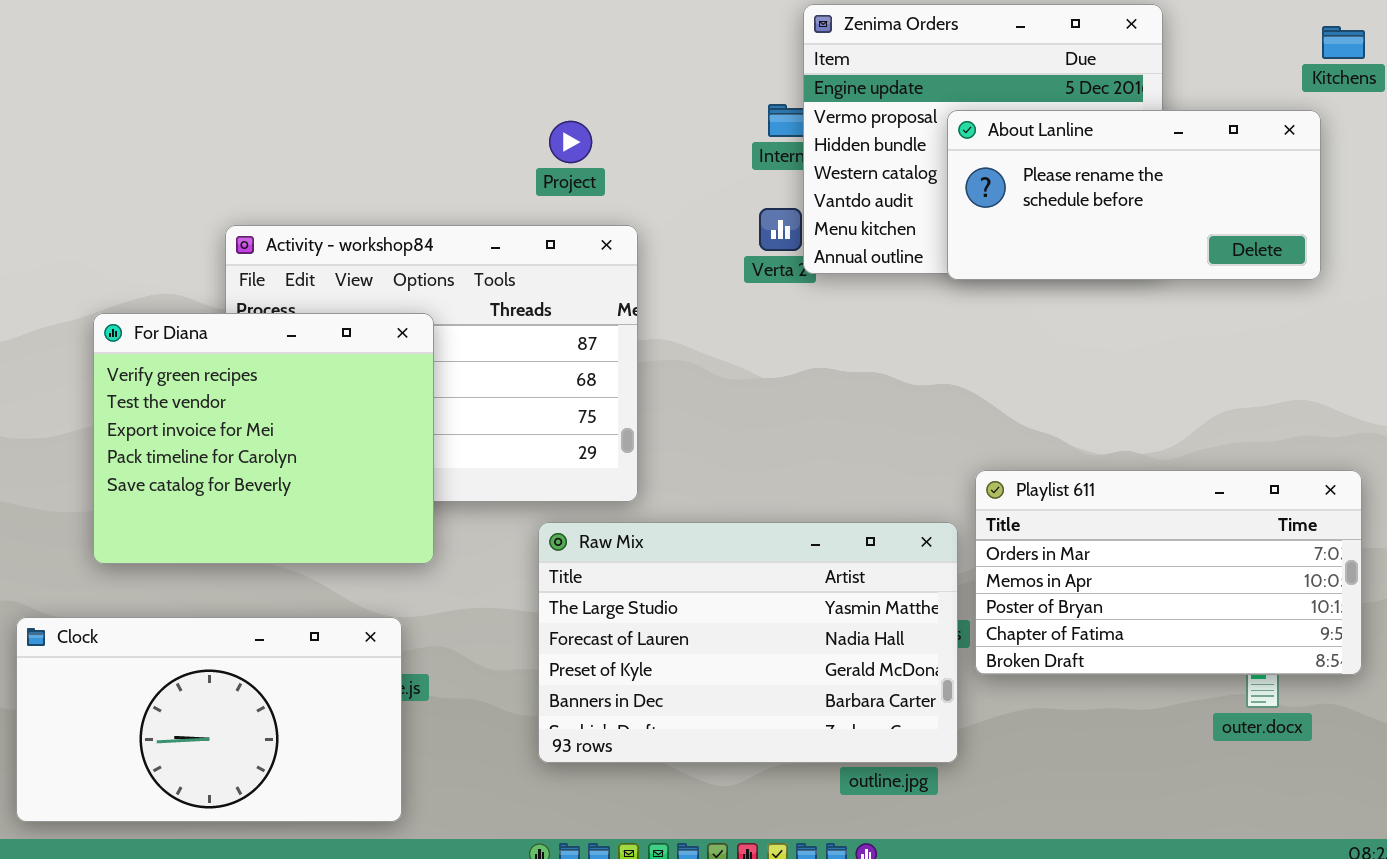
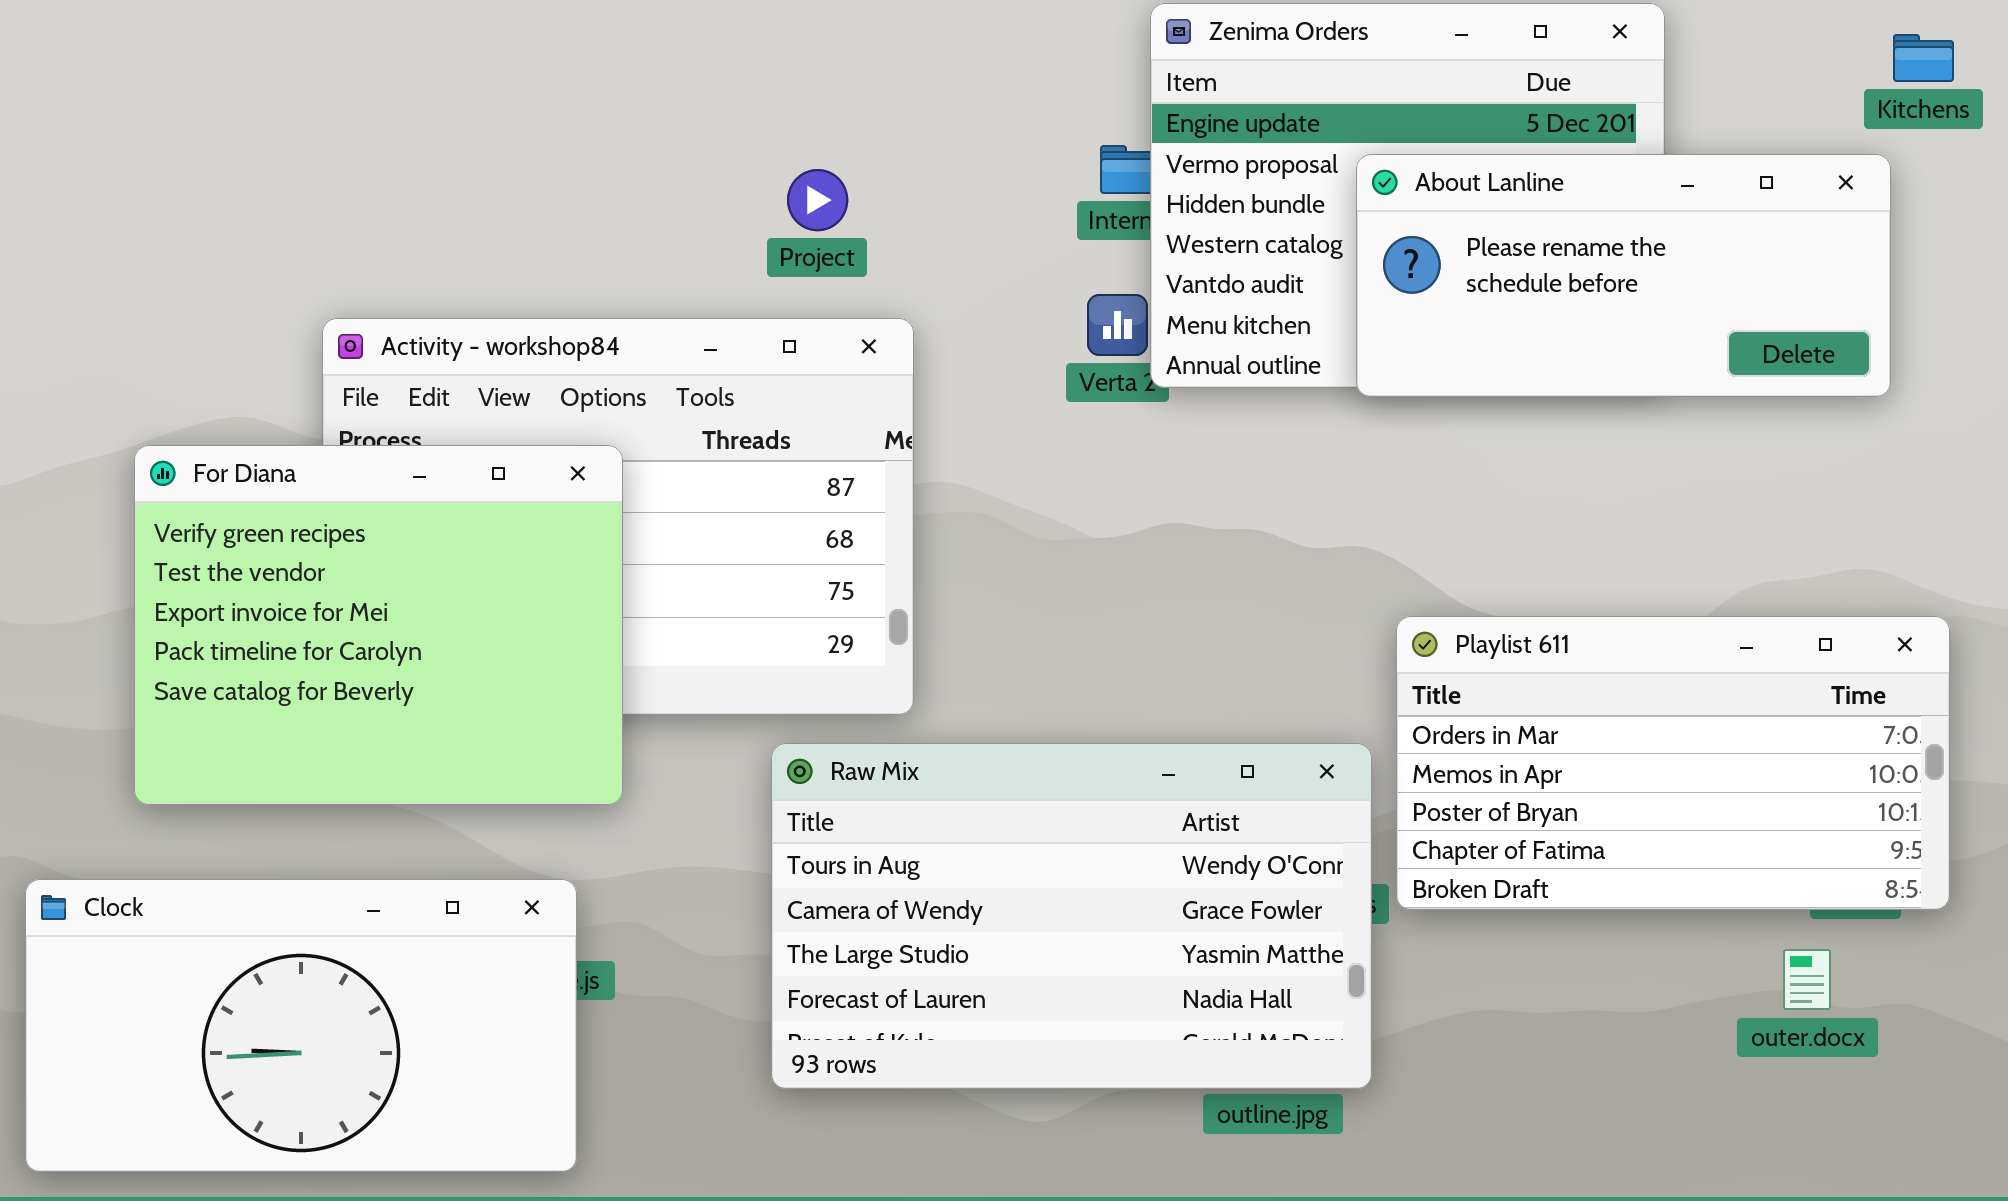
Playlist 611: [975,470,1362,675] -> [1396,616,1950,910], moved
Raw Mix: [538,522,958,763] -> [771,743,1372,1089], scrolled up 2 rows

